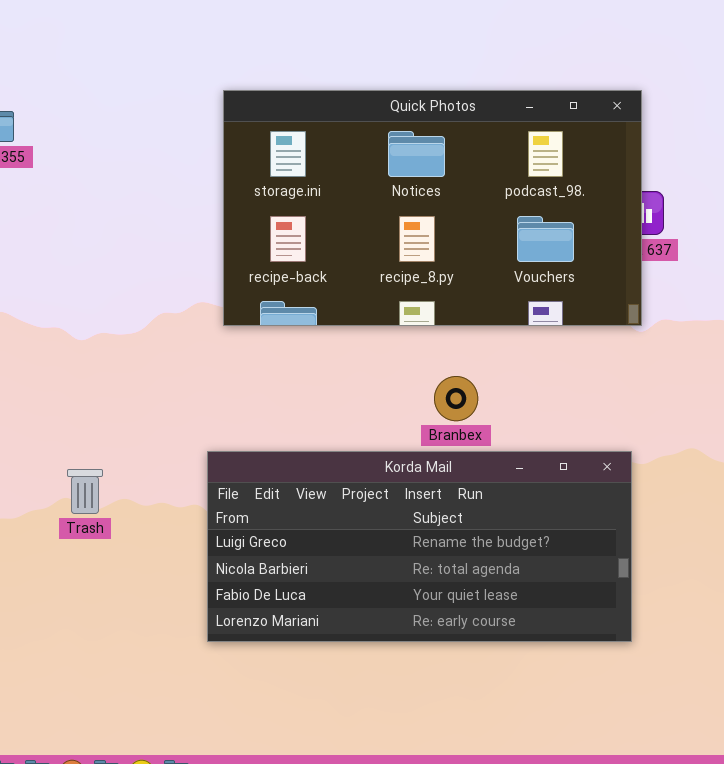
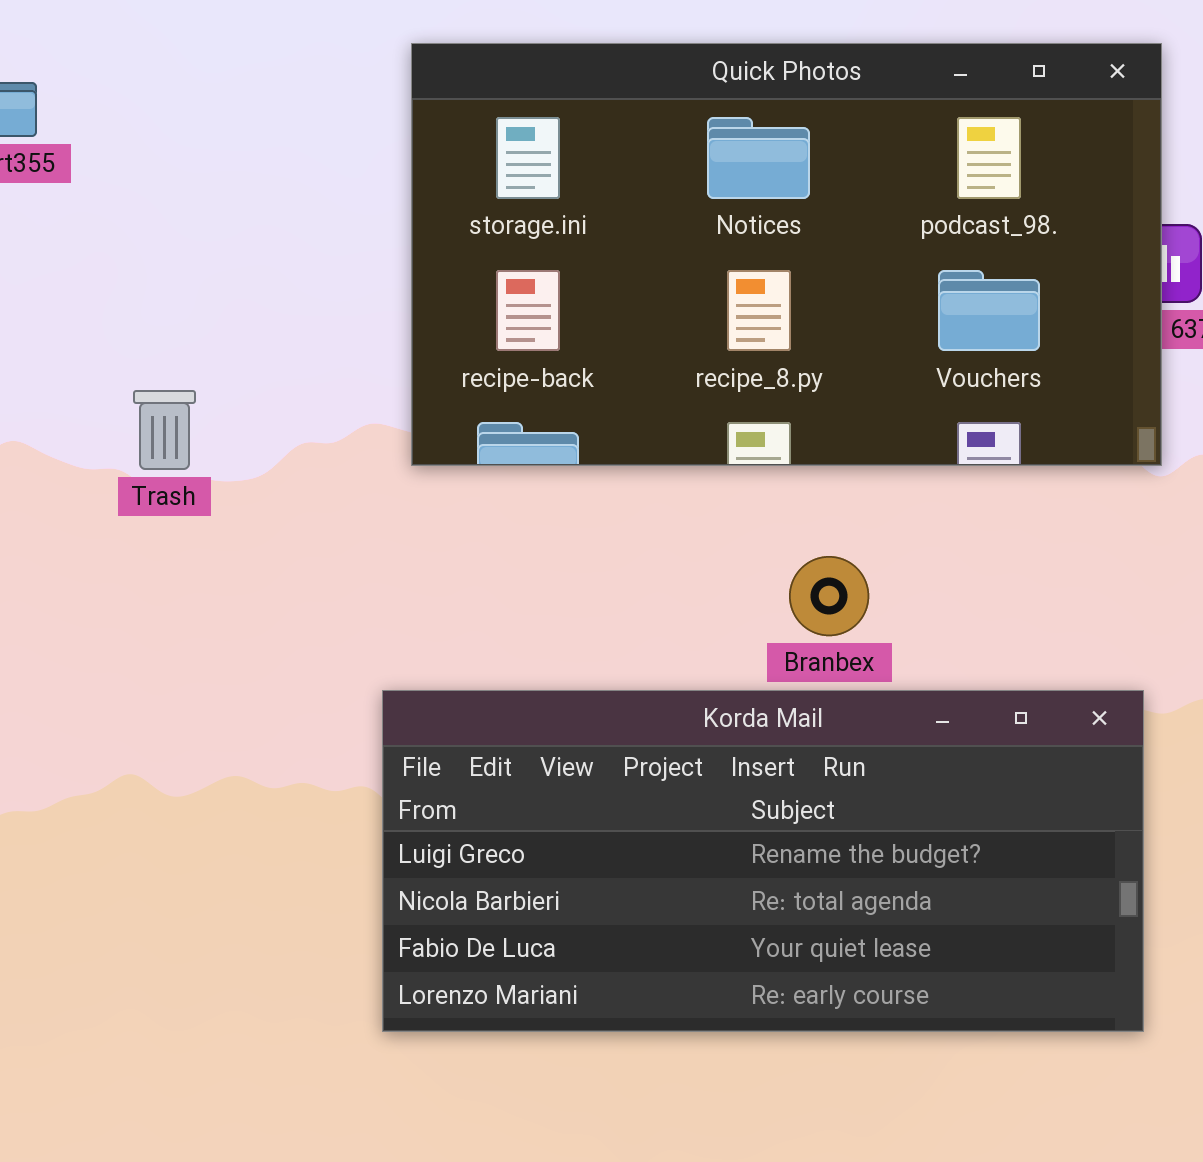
Trash: [67,469,103,514] -> [133,390,196,470], moved

